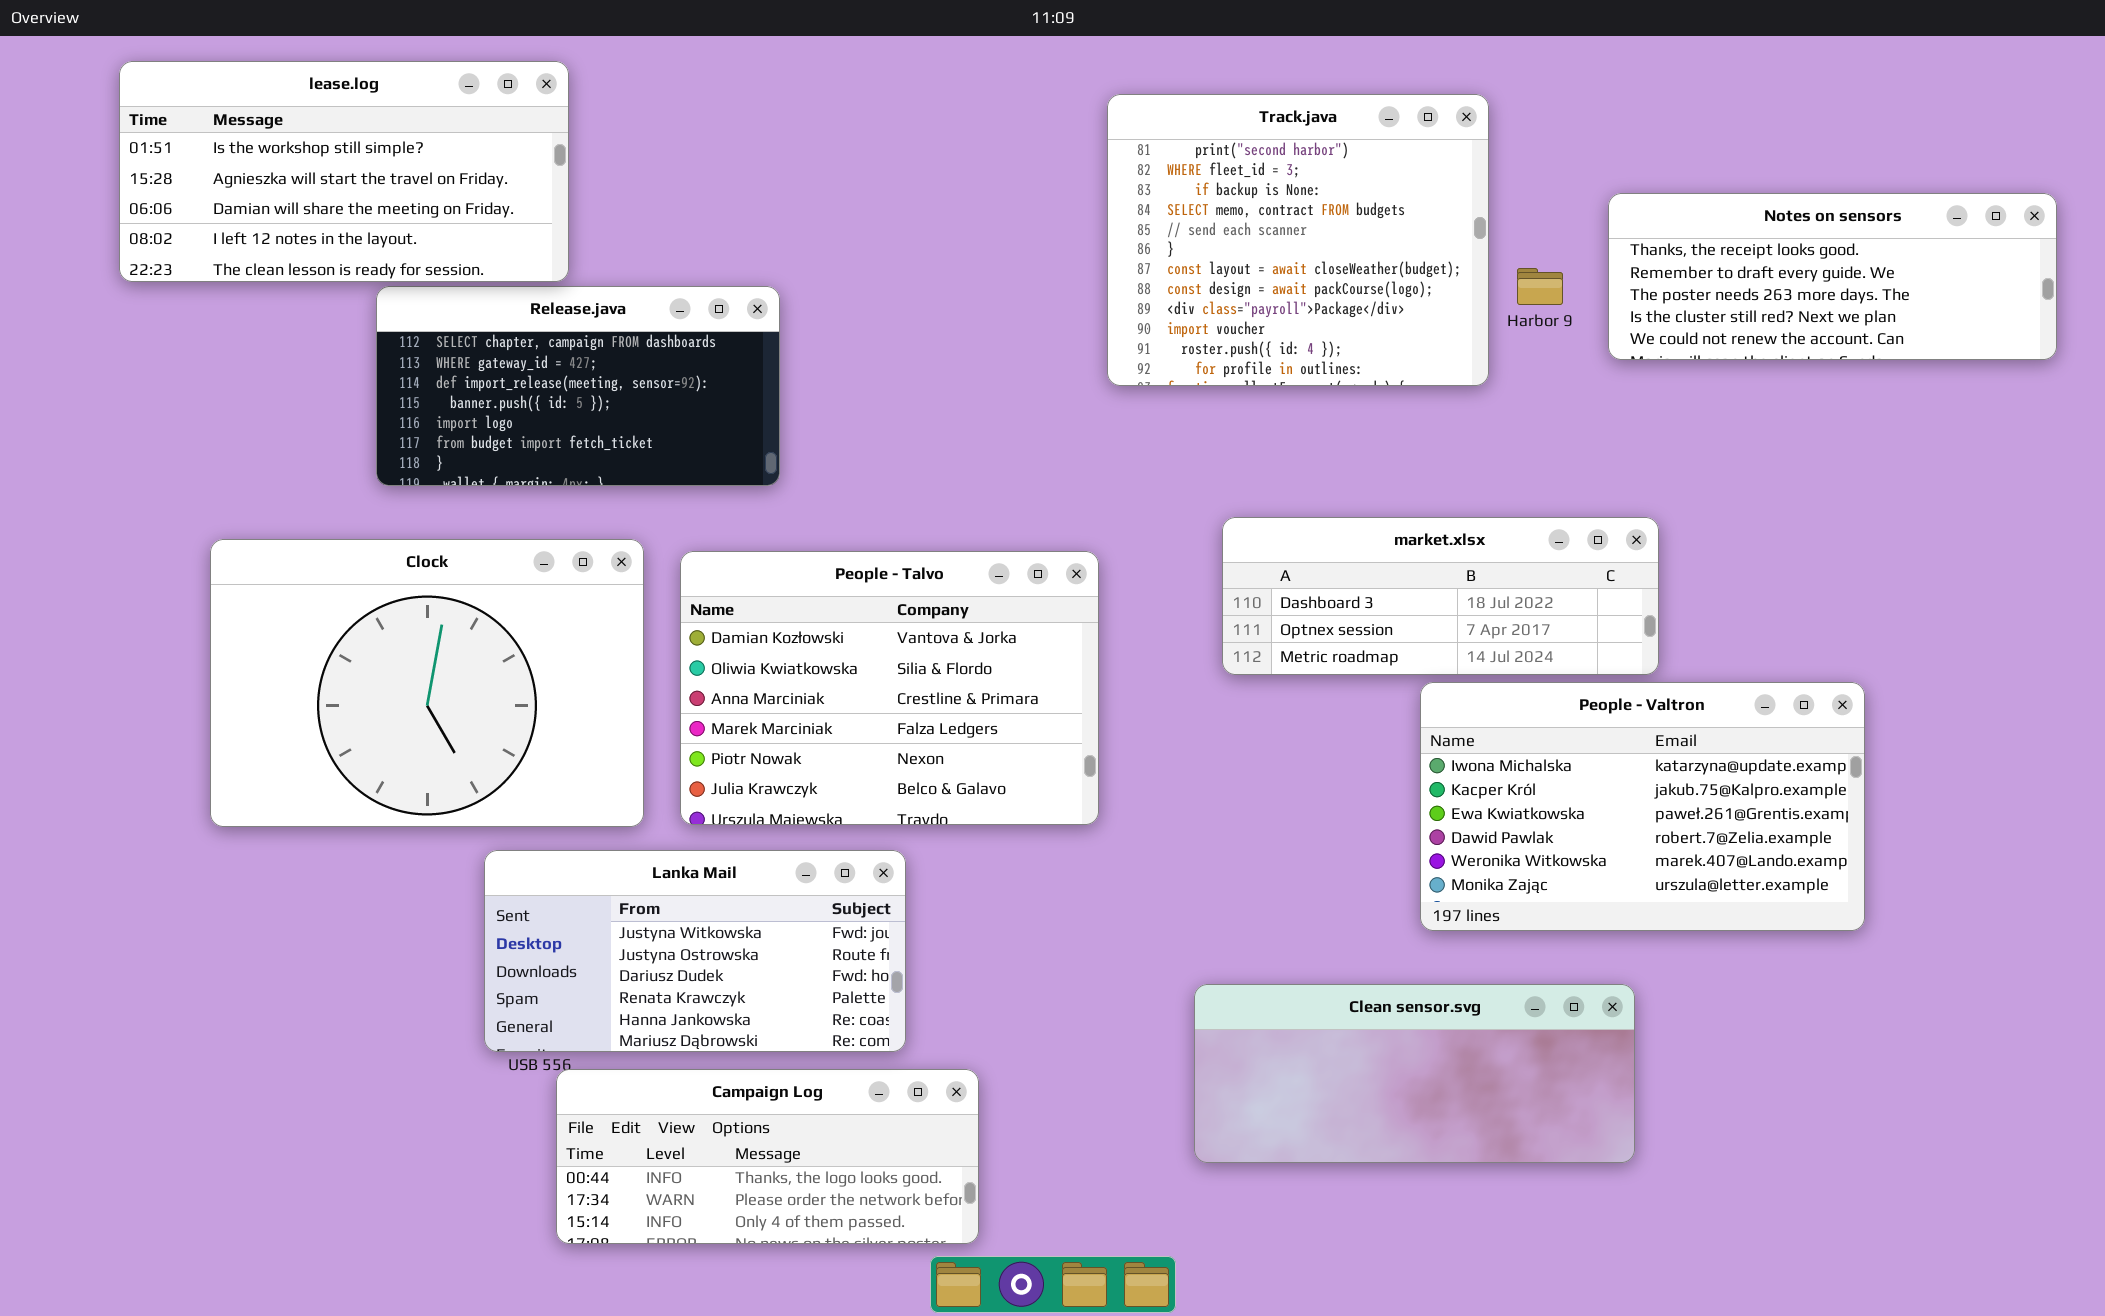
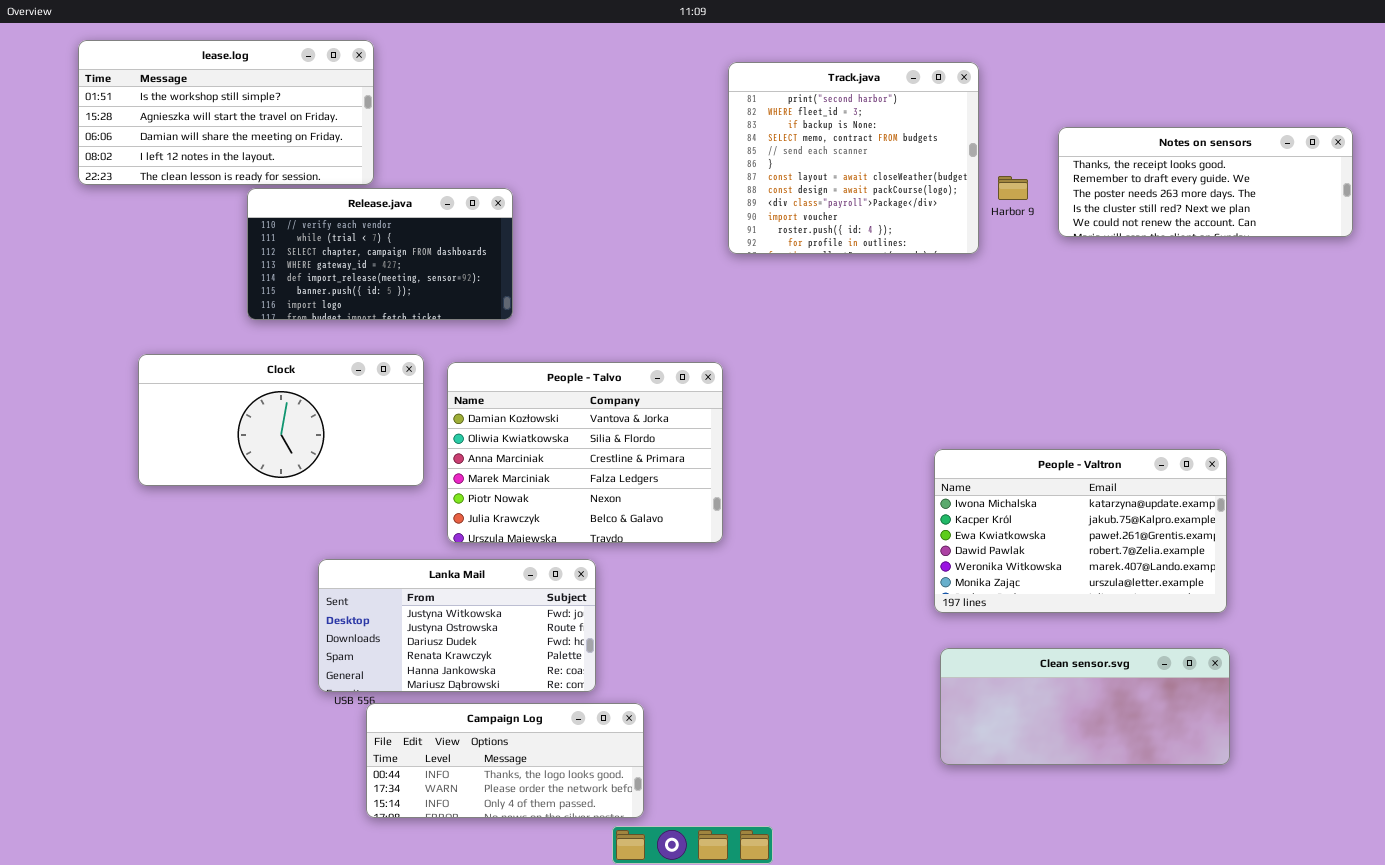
Release.java: [376,286,780,486] -> [247,188,513,320], scrolled up 2 rows
market.xlsx: [1222,517,1659,675] -> none, closed
Clock: [210,539,644,827] -> [138,354,424,486], resized
Clean sensor.svg: [1194,984,1635,1163] -> [940,648,1230,765], moved

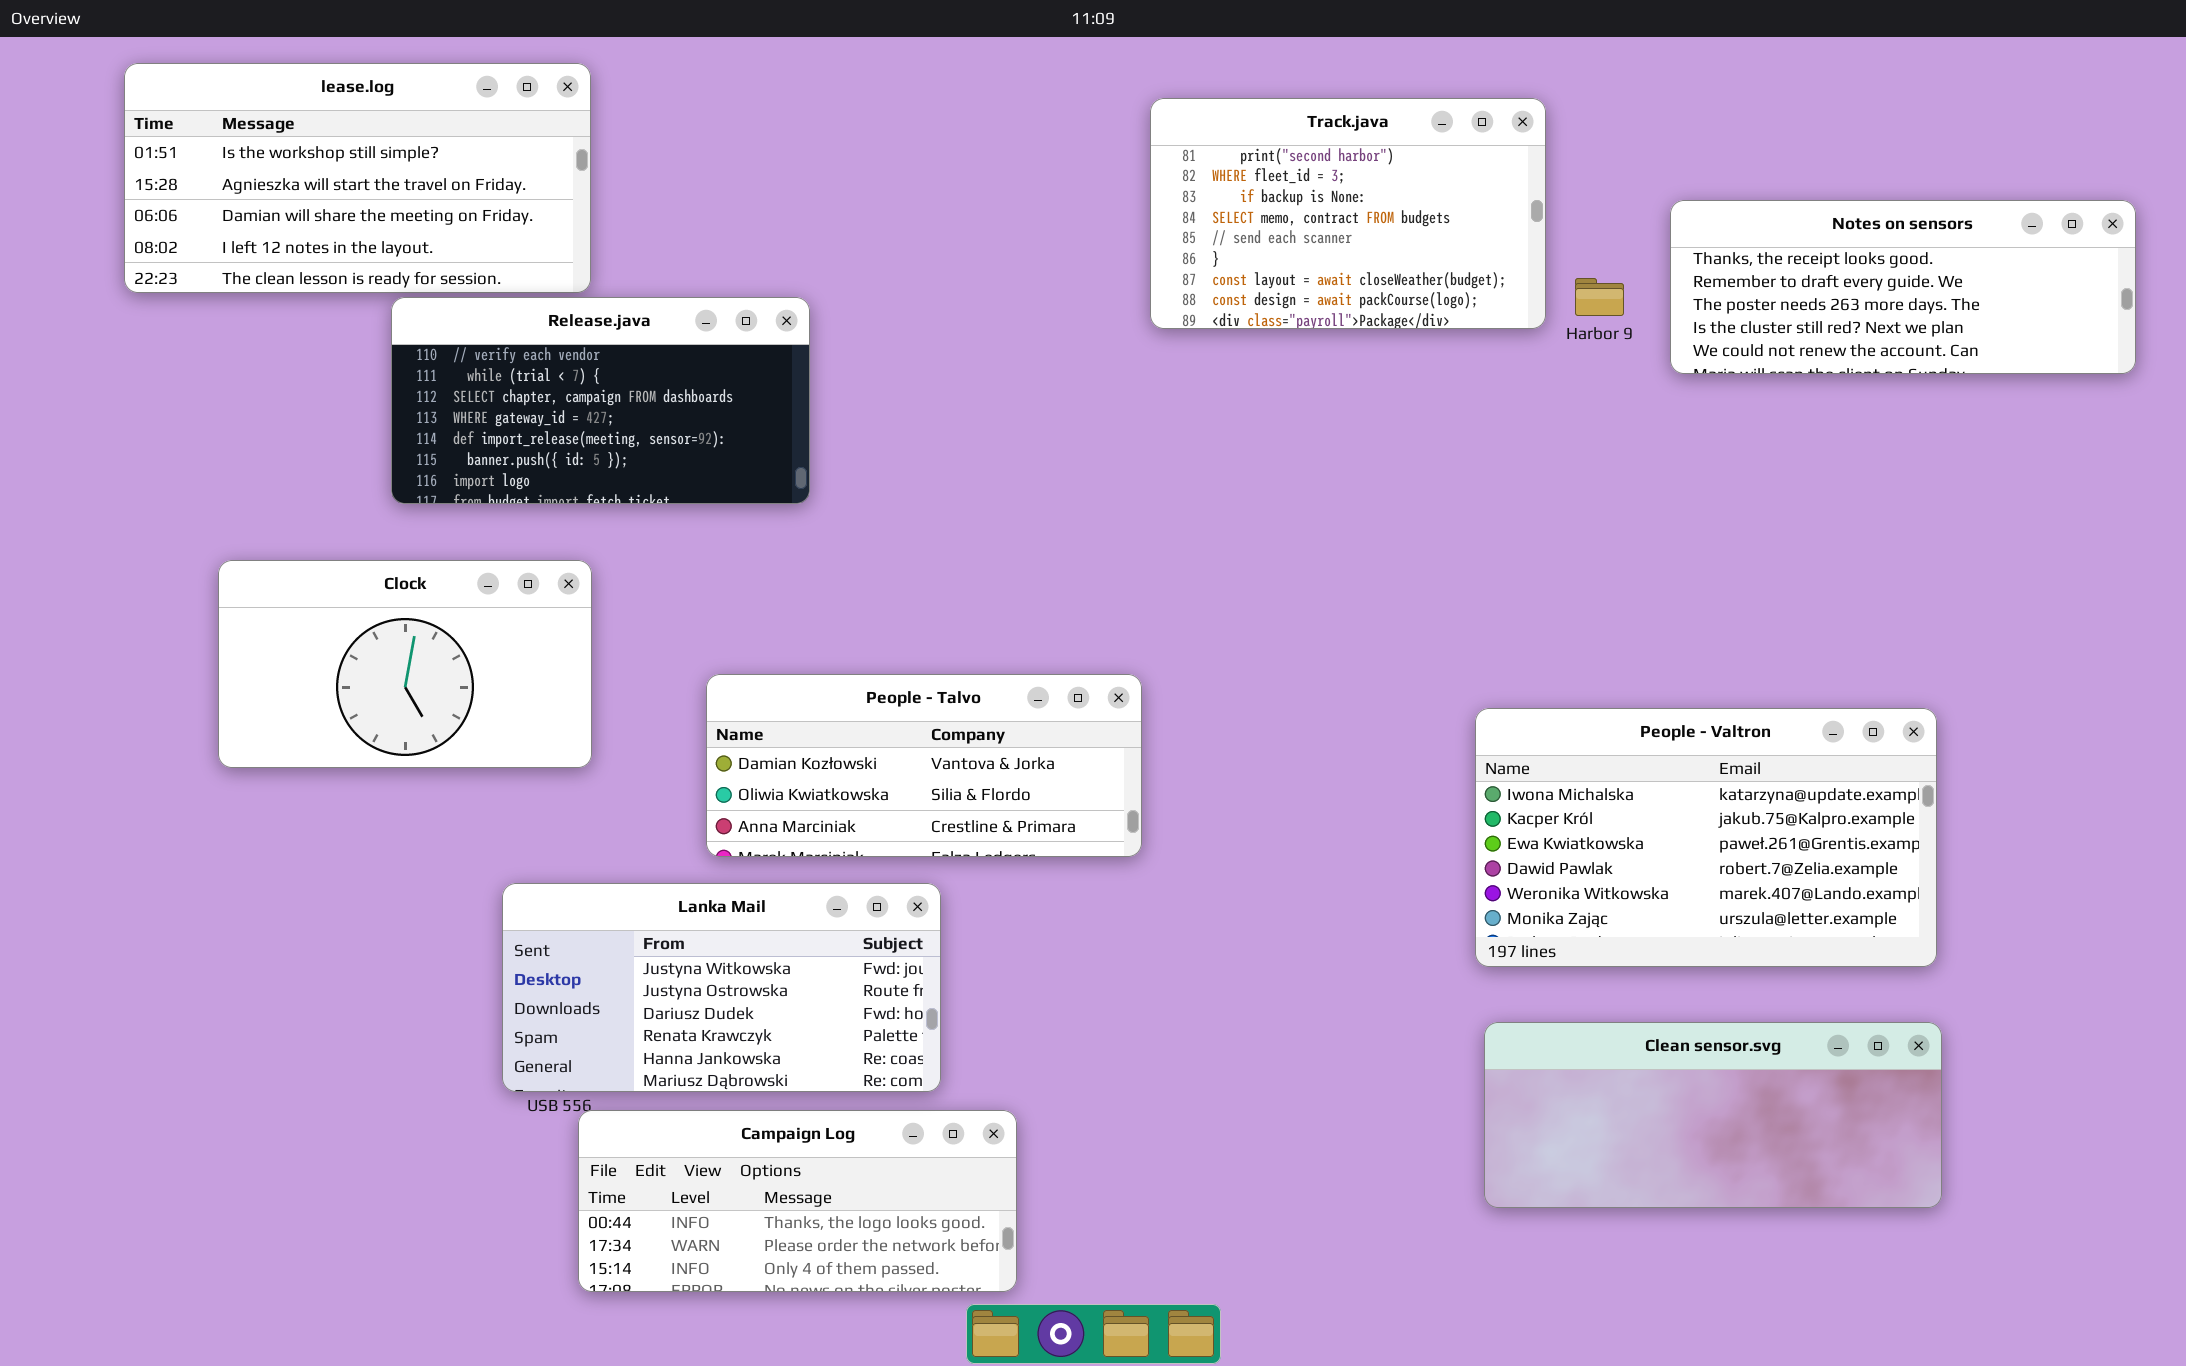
Track.java: [728,62,979,254] -> [1150,98,1546,329], resized
Clock: [138,354,424,486] -> [218,560,592,768], resized
People - Talvo: [447,362,723,543] -> [706,674,1142,857], resized

